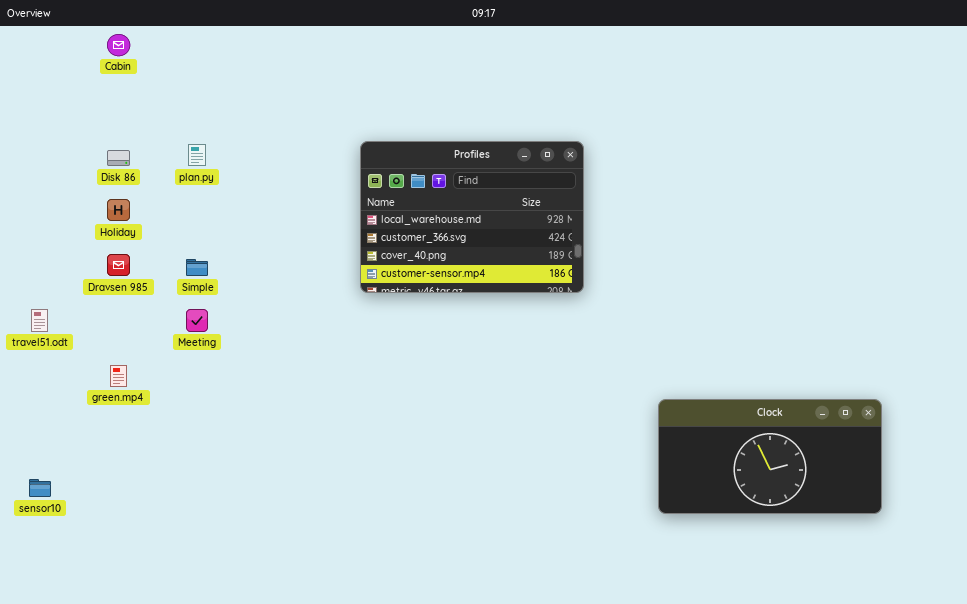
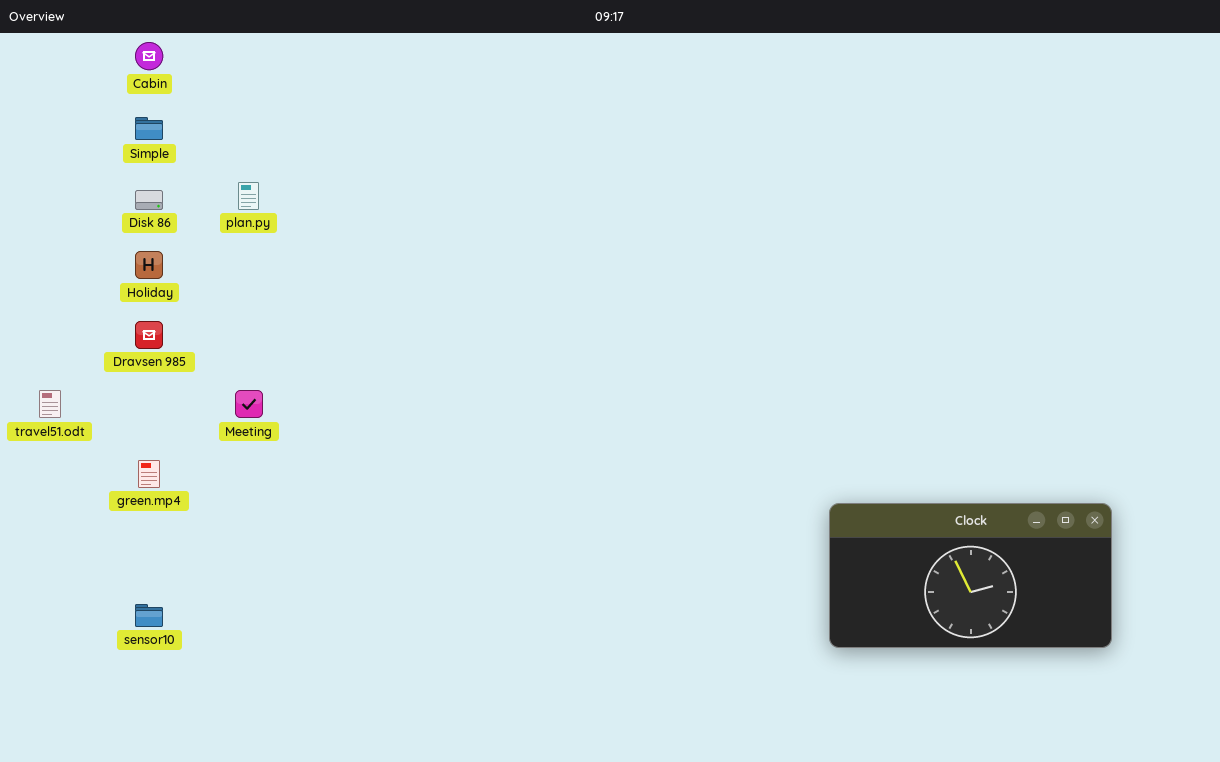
Profiles: [360,141,584,293] -> none, closed
Simple: [186,259,208,276] -> [135,117,163,140], moved
sensor10: [29,479,51,497] -> [135,604,163,627], moved

